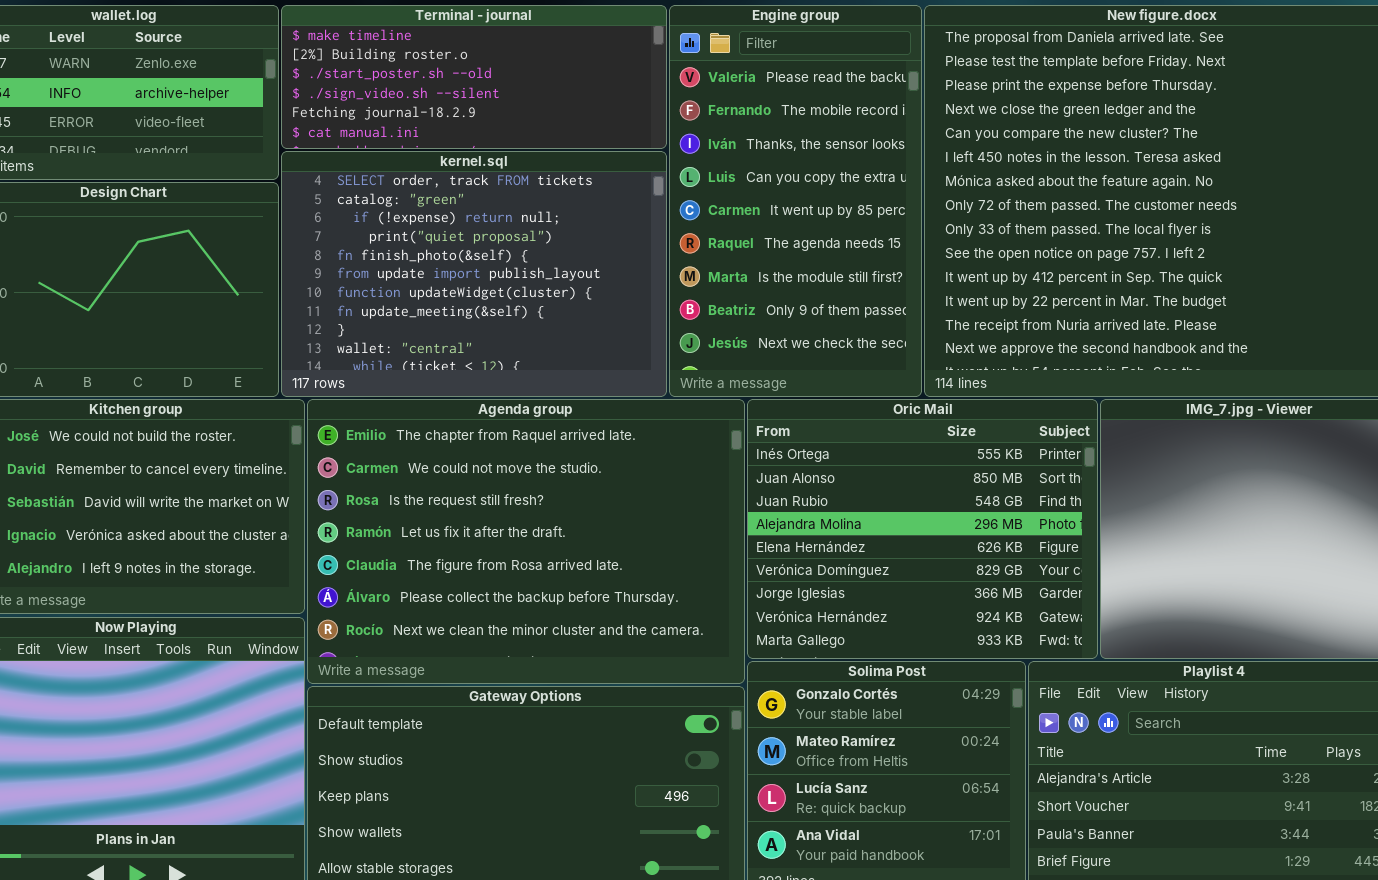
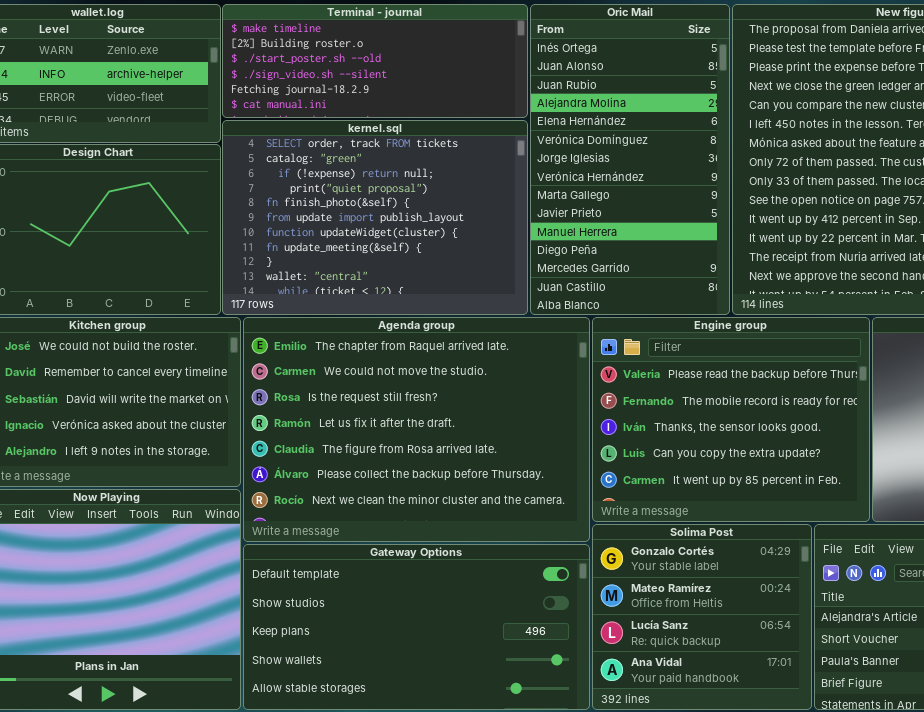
Engine group: [669,5,922,397] -> [592,317,870,522], moved, resized
Oric Mail: [747,399,1098,659] -> [530,4,730,315], moved, resized

